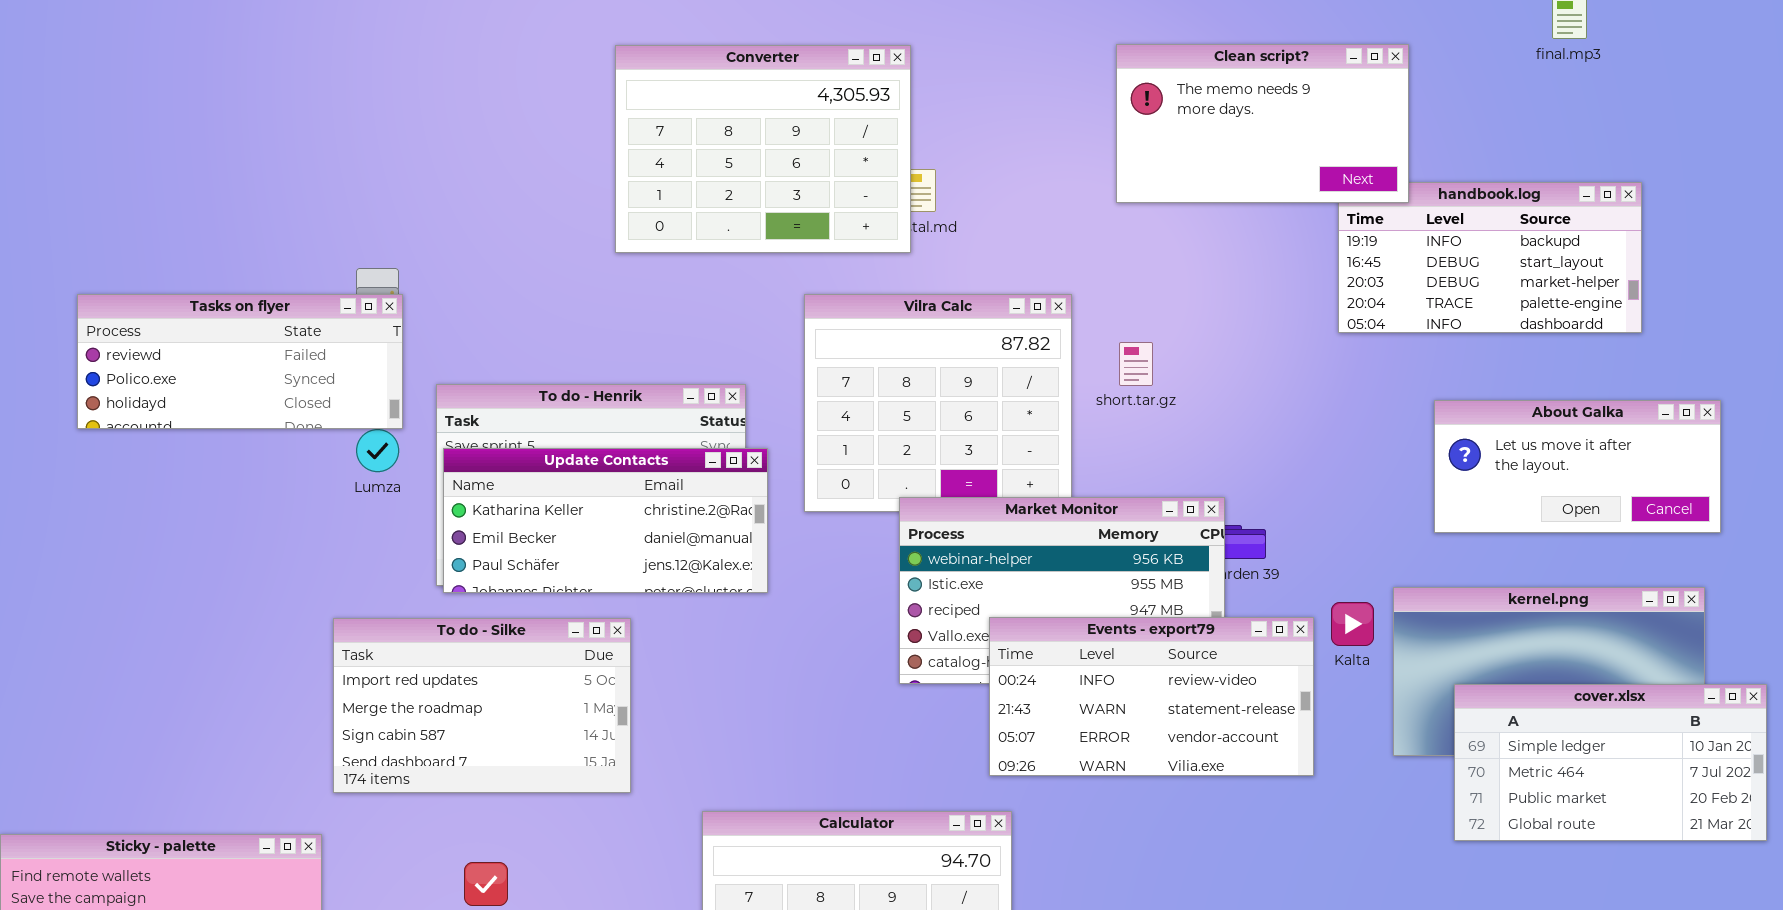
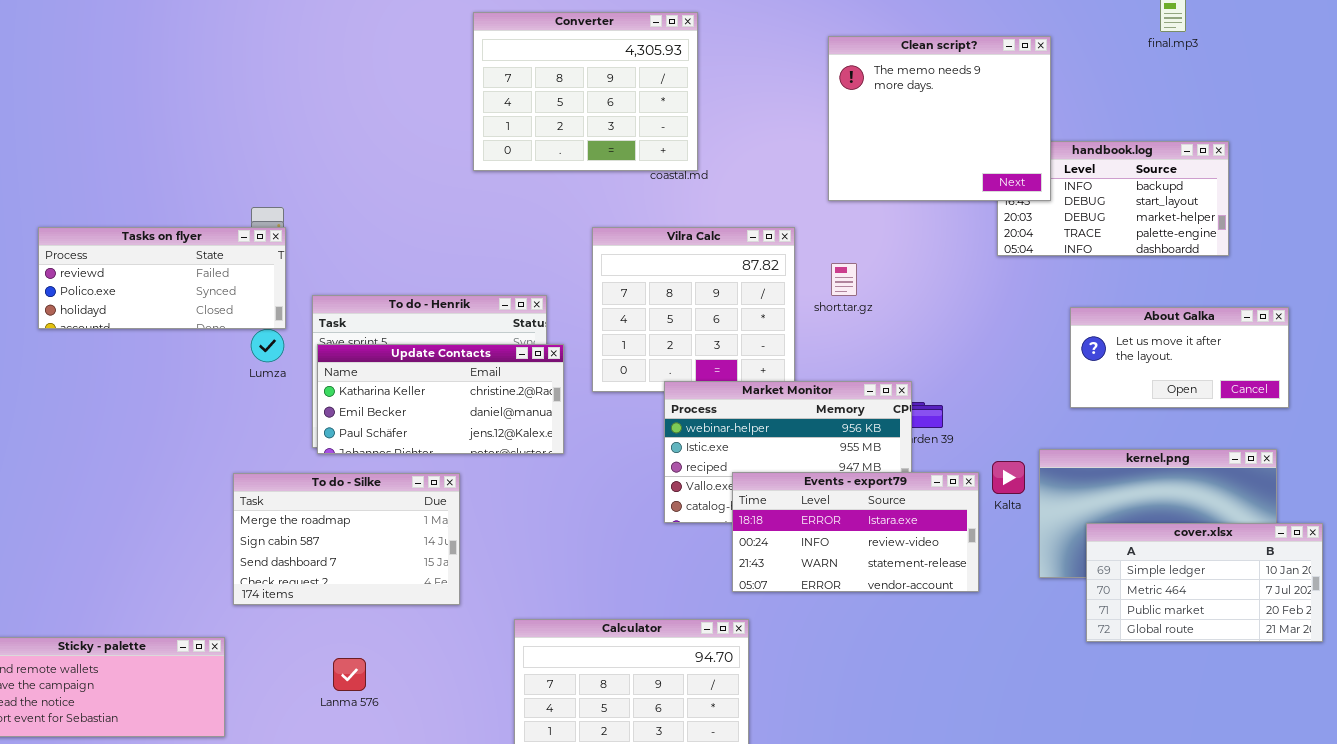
Clean script?: [1116,44,1409,203] -> [828,36,1051,201], resized
Converter: [615,45,911,253] -> [473,12,698,171], moved
Events - export79: [989,617,1314,776] -> [732,472,979,592], scrolled up 1 row
To do - Silke: [333,618,631,793] -> [233,473,460,605], scrolled down 1 row

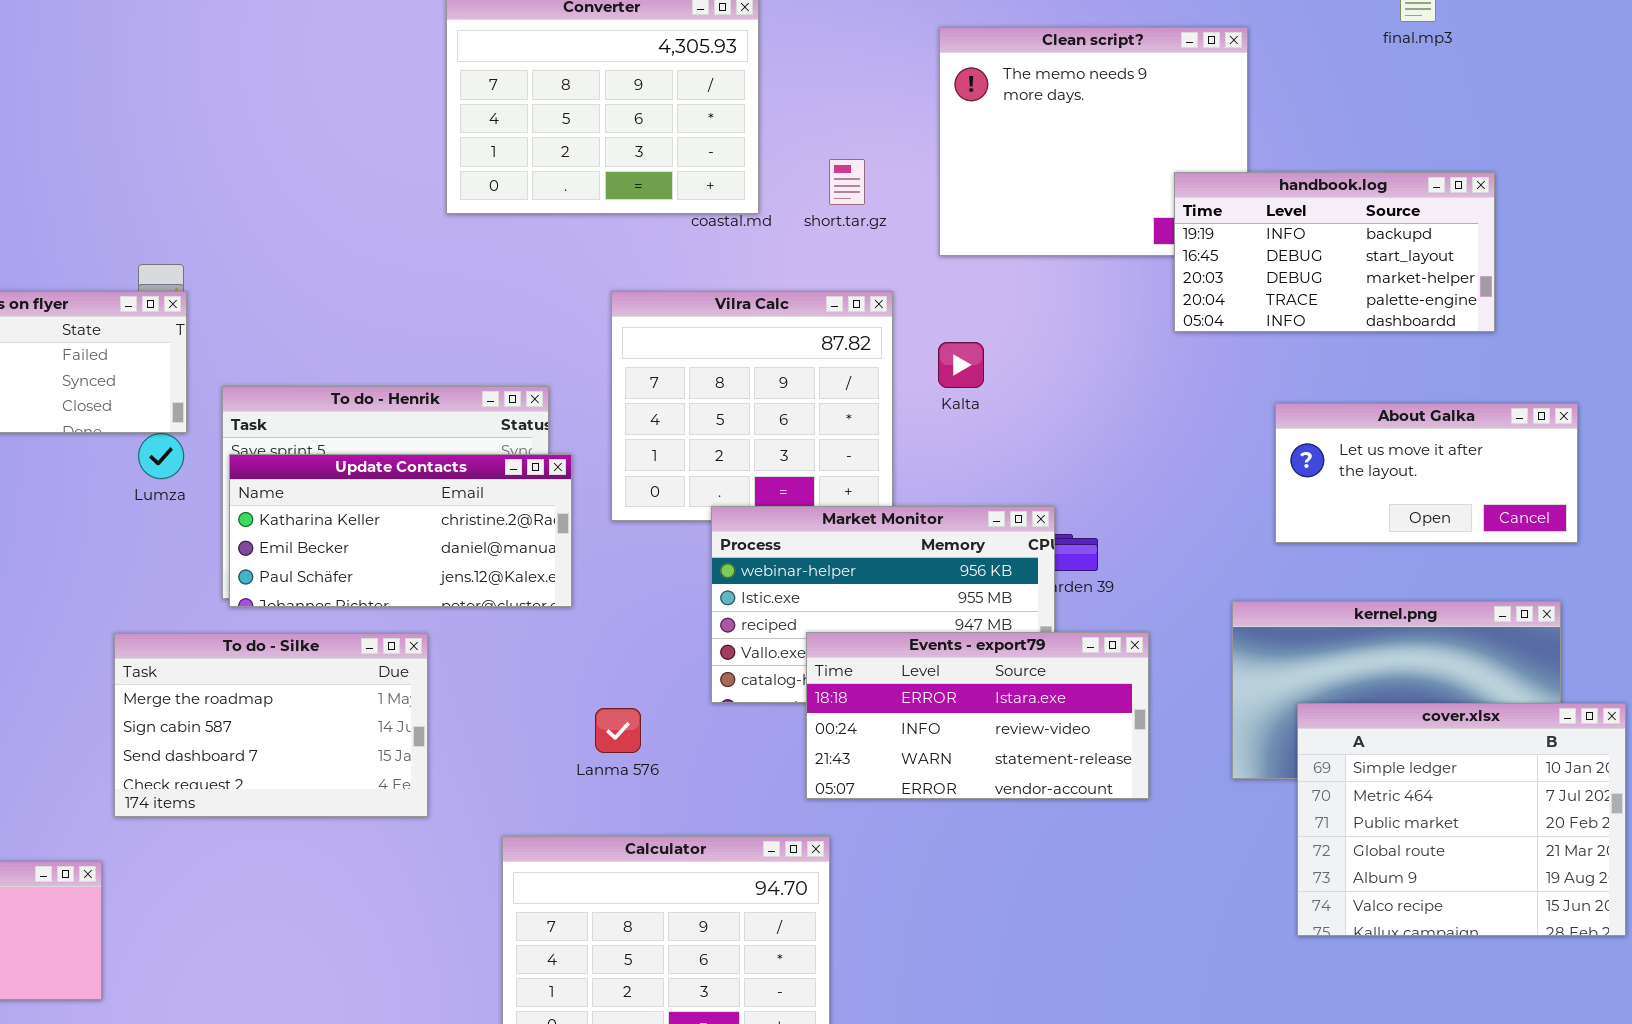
handbook.log: [997,141,1229,256] -> [1174,172,1495,332], raised
short.tar.gz: [831,263,857,296] -> [829,159,865,205], moved
Kalta: [992,461,1025,494] -> [938,342,984,388], moved
cover.xlsx: [1086,523,1323,642] -> [1297,703,1626,936], resized
Lanma 576: [333,658,366,691] -> [595,708,641,753], moved

